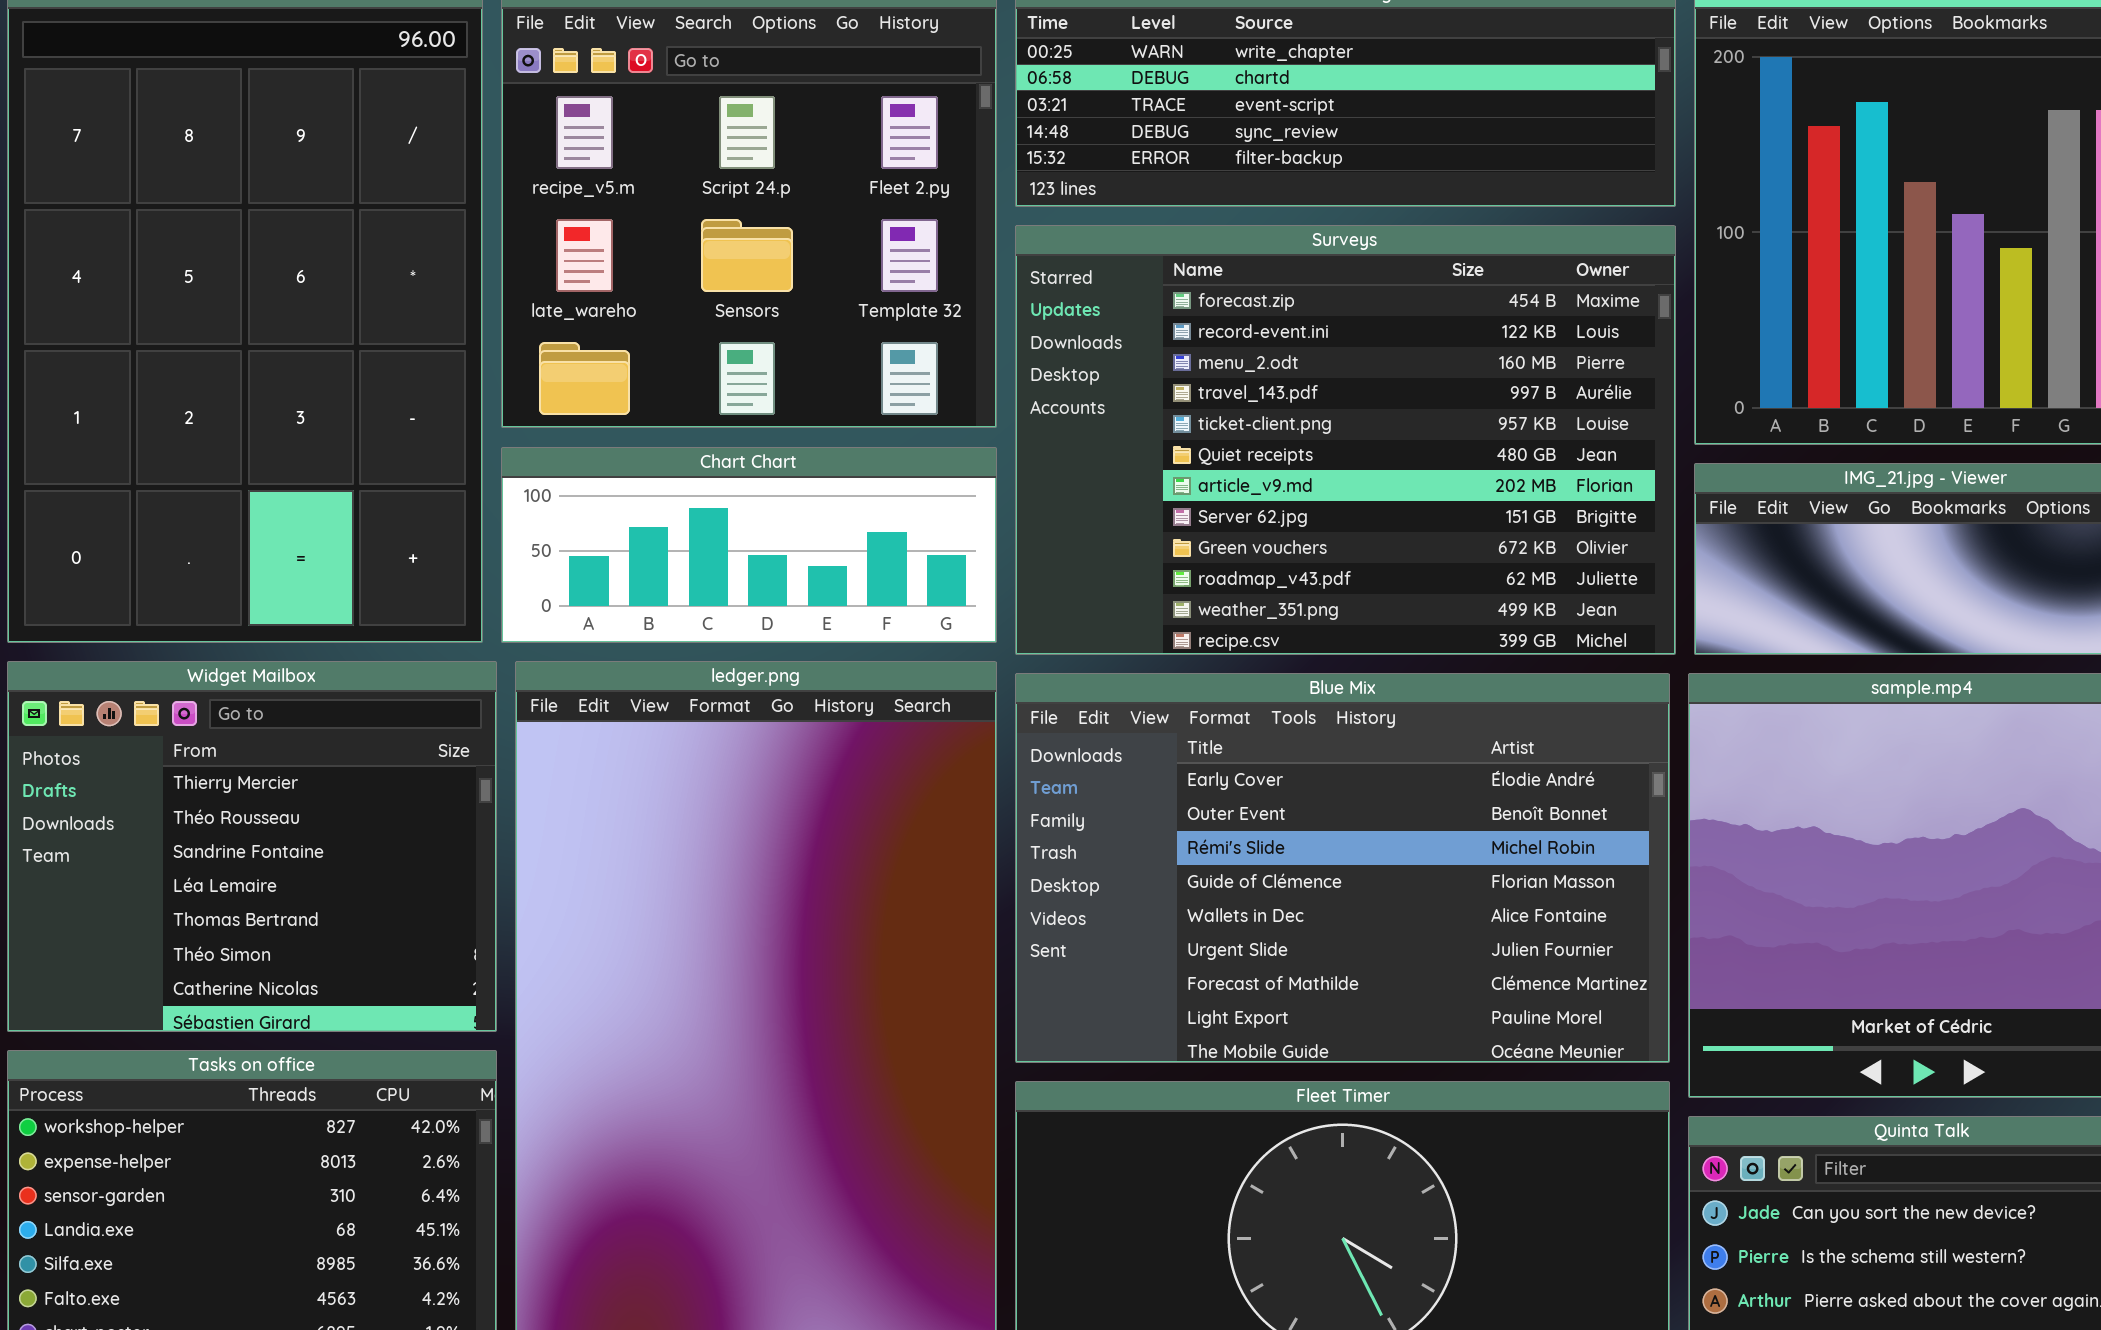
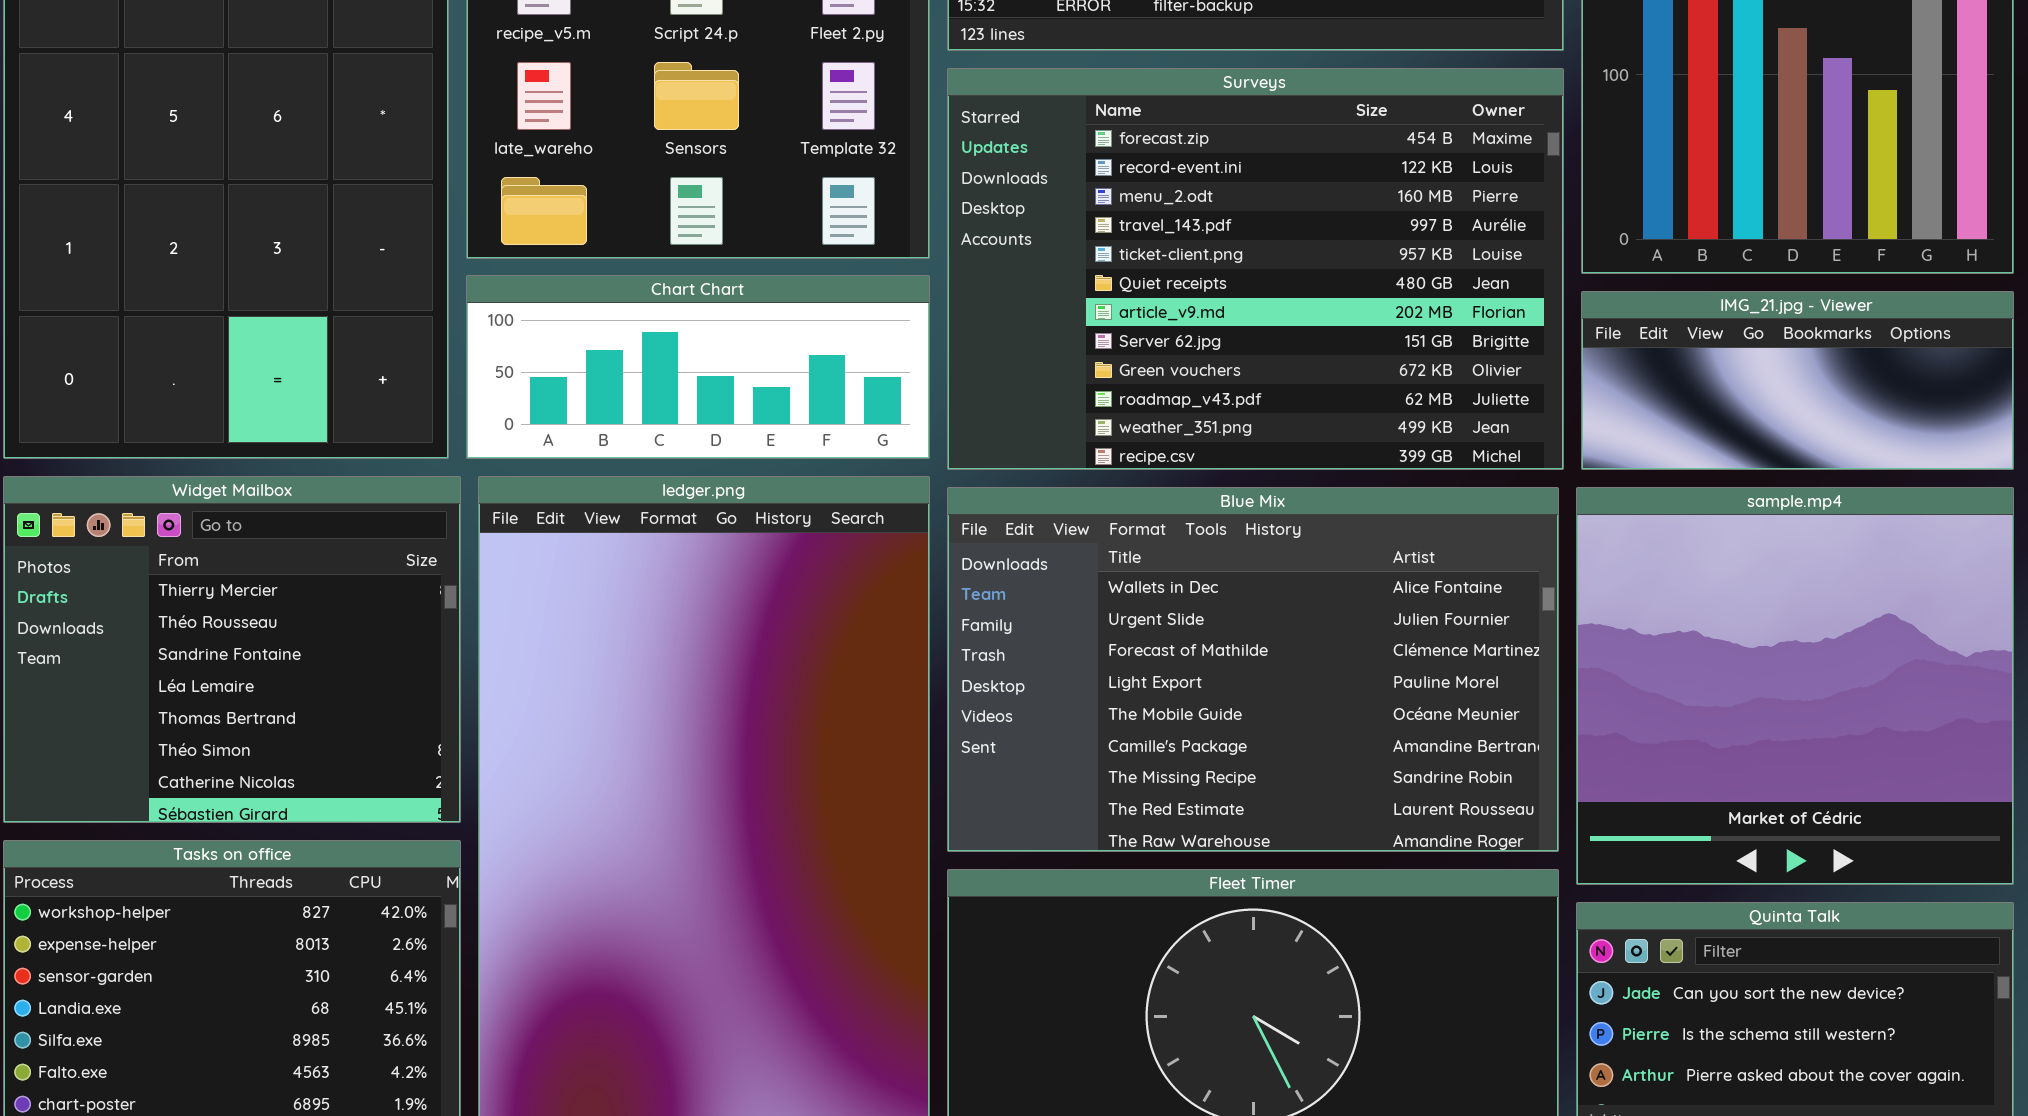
Blue Mix: [1015,673,1670,1063] -> [947,487,1559,852], scrolled down 4 rows

